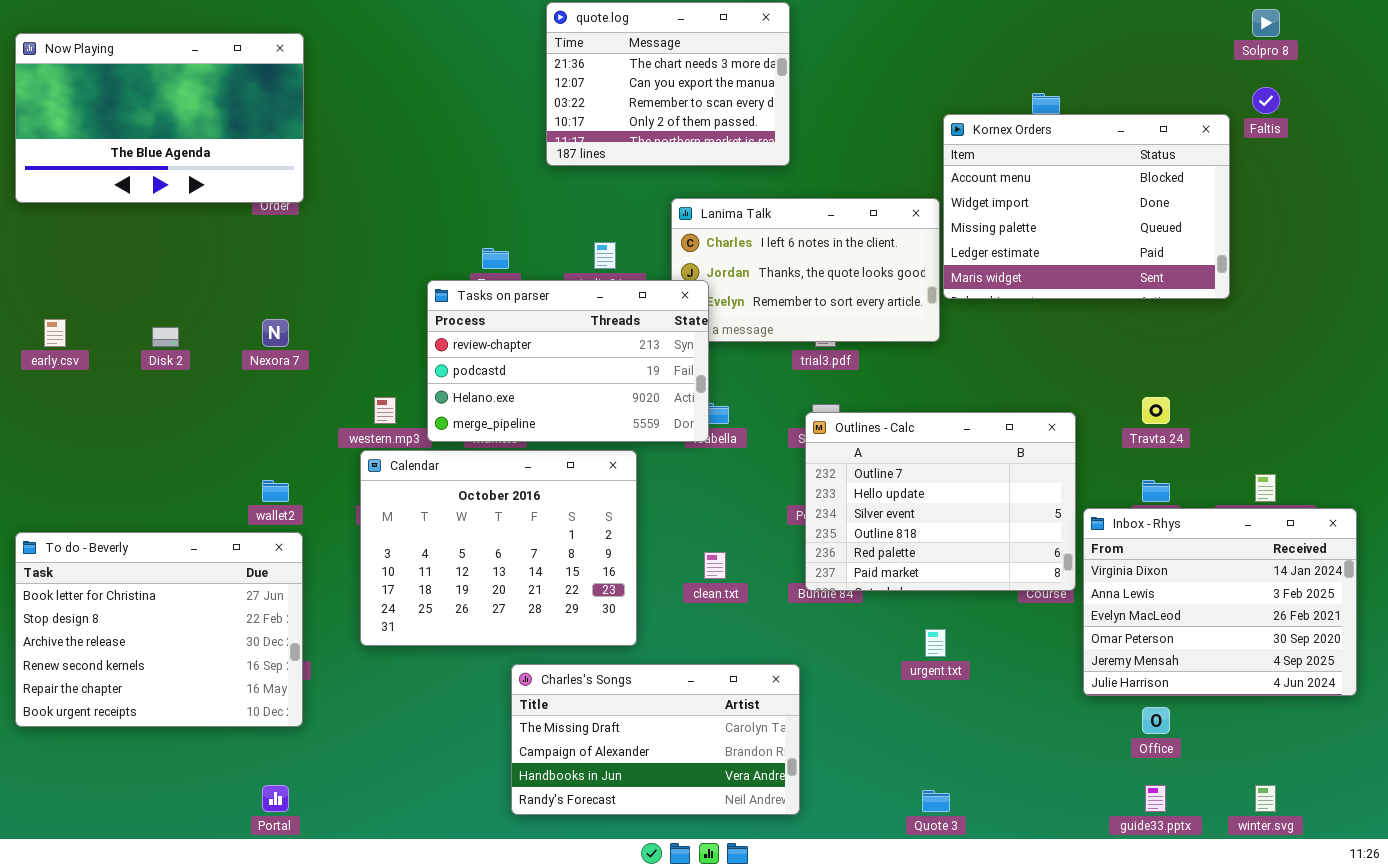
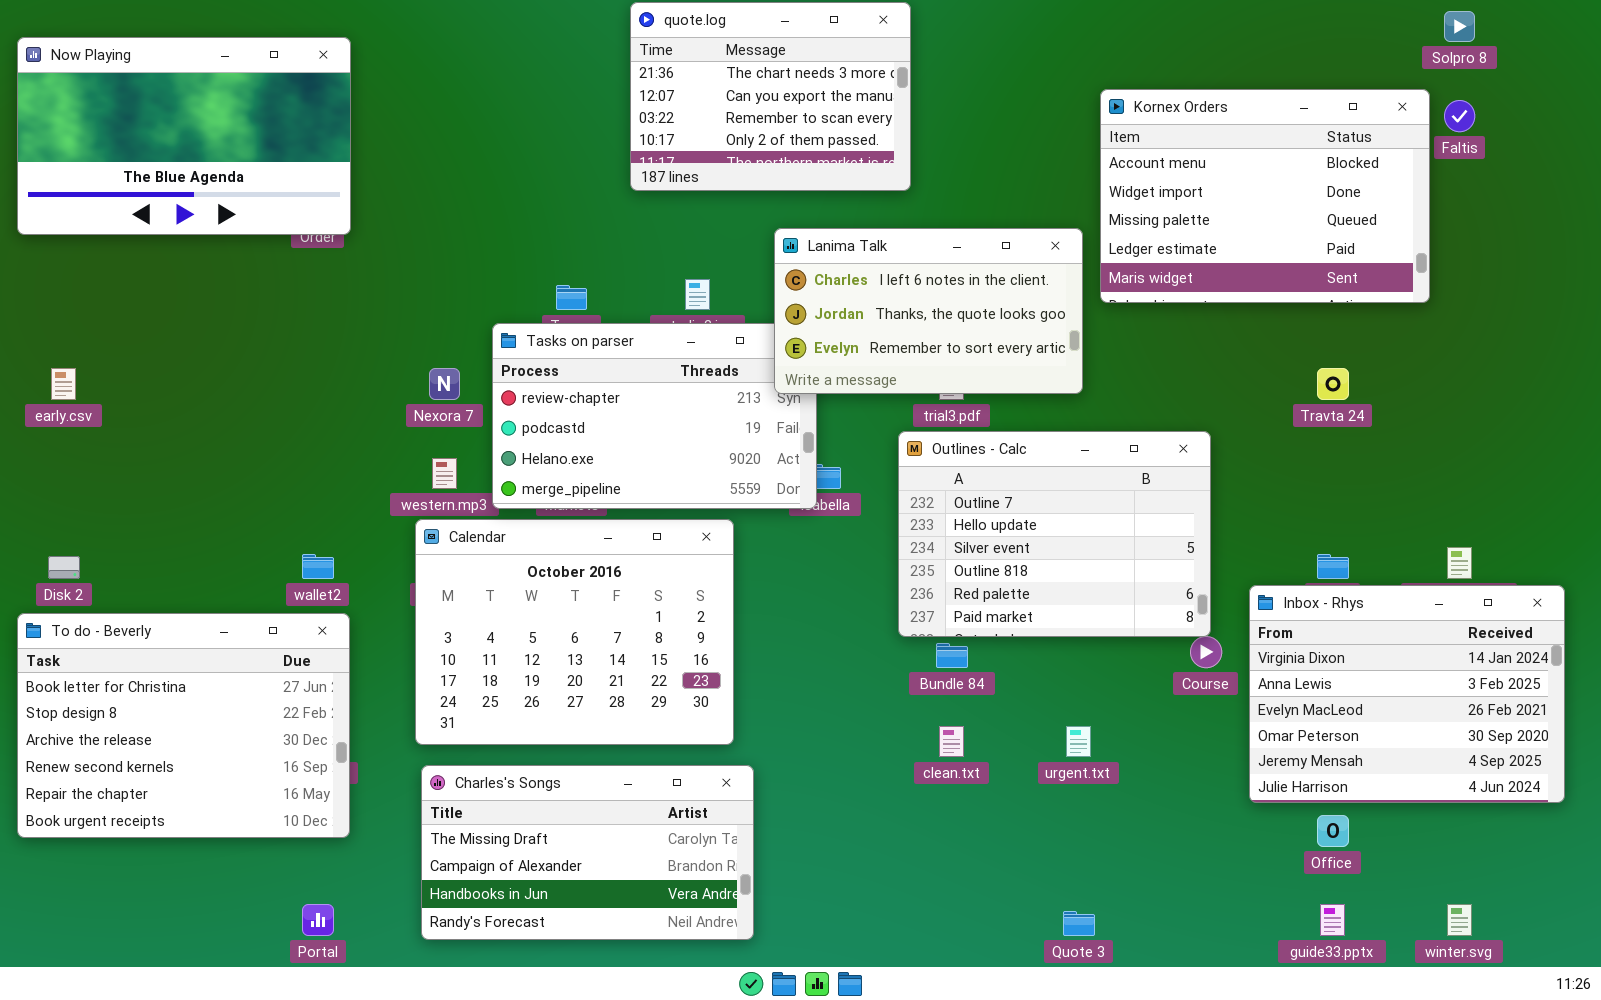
Kornex Orders: [943,114,1230,299] -> [1100,89,1430,303], moved
Lanima Talk: [671,198,940,342] -> [774,228,1083,394], raised
Nexora 7: [262,319,289,347] -> [429,368,460,400], moved
Disk 2: [152,327,179,347] -> [48,556,80,579], moved
Travta 24: [1142,397,1170,424] -> [1317,368,1349,400], moved
Outlines - Calc: [805,412,1076,591] -> [898,431,1211,637], moved
clean.txt: [704,552,726,579] -> [939,726,964,757], moved
Charles's Songs: [511,664,800,815] -> [421,765,754,940], moved

